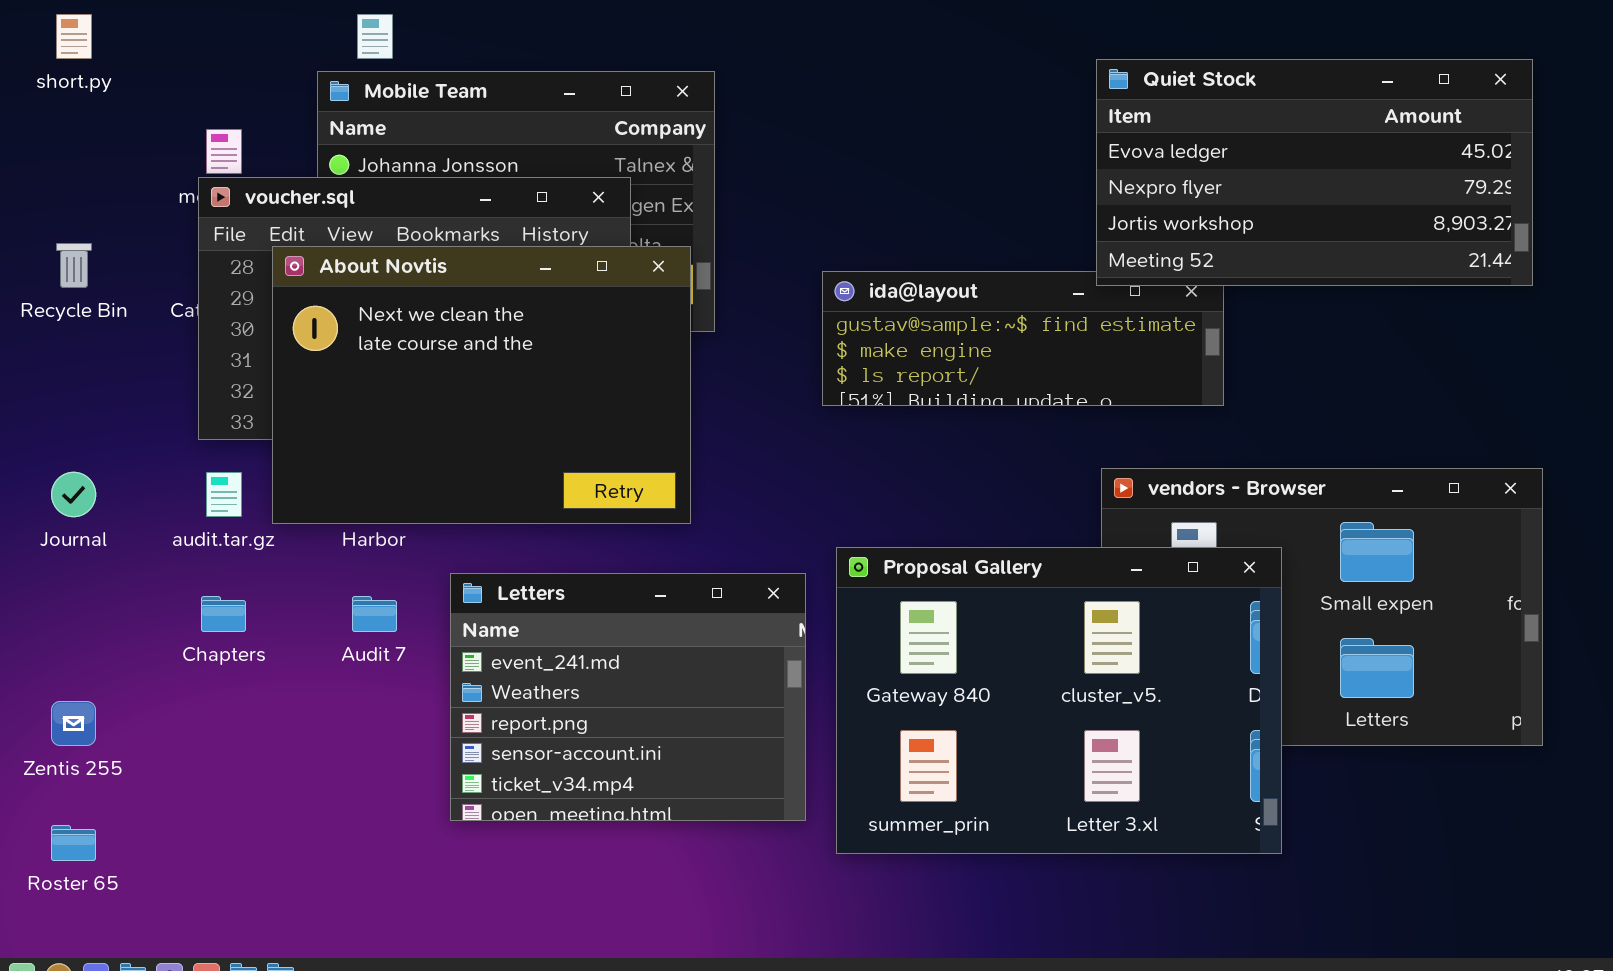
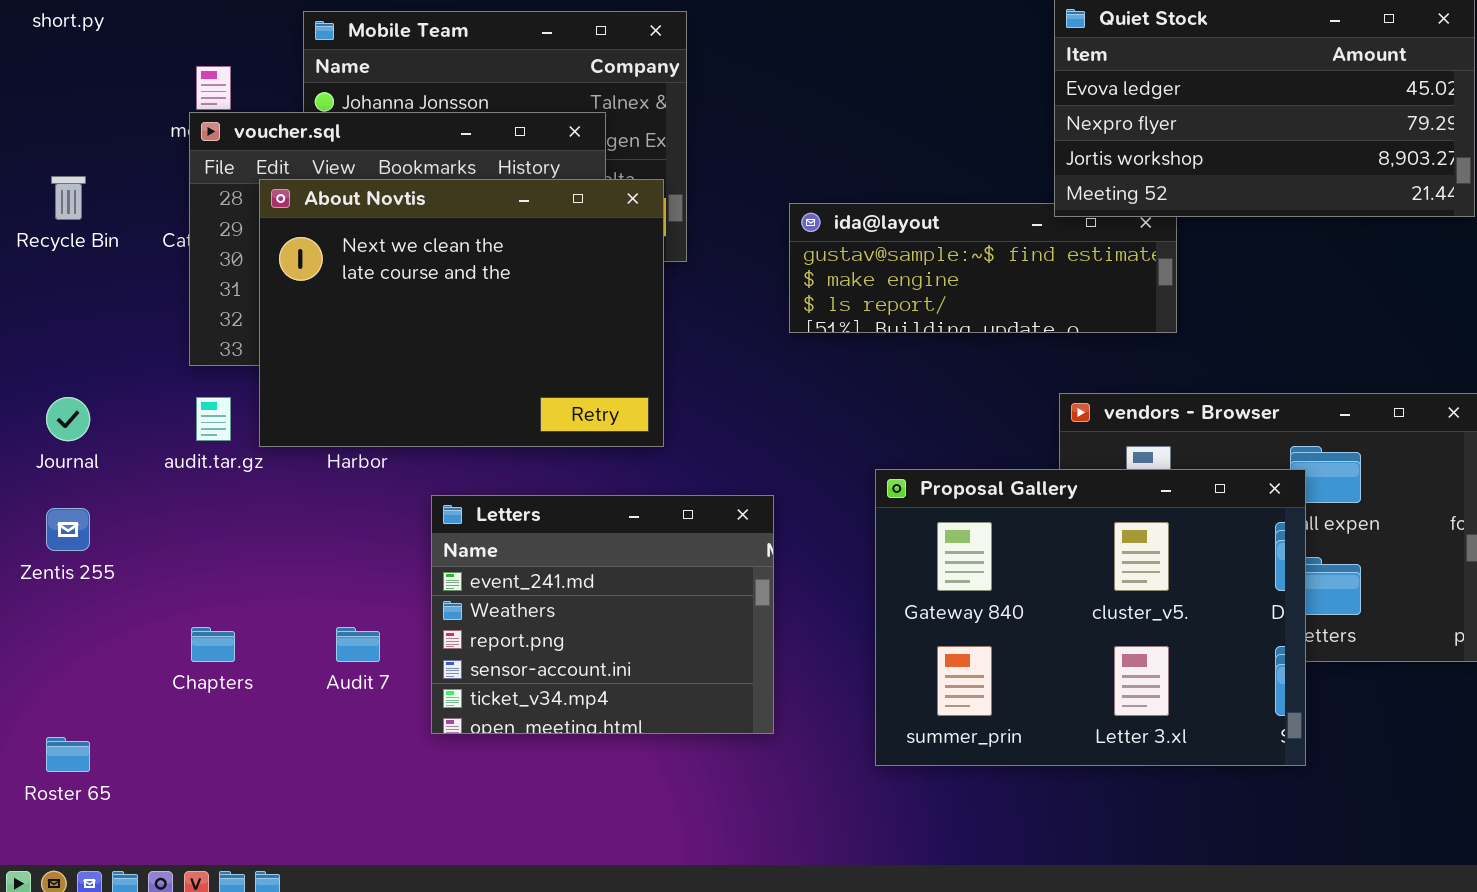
Proposal Gallery: [836,547,1282,854] -> [875,469,1306,766], moved
Chapters: [201,596,246,632] -> [191,627,235,662], moved
Audit 7: [352,596,397,632] -> [336,627,380,662], moved
Zentis 255: [51,701,96,746] -> [46,508,90,551], moved

